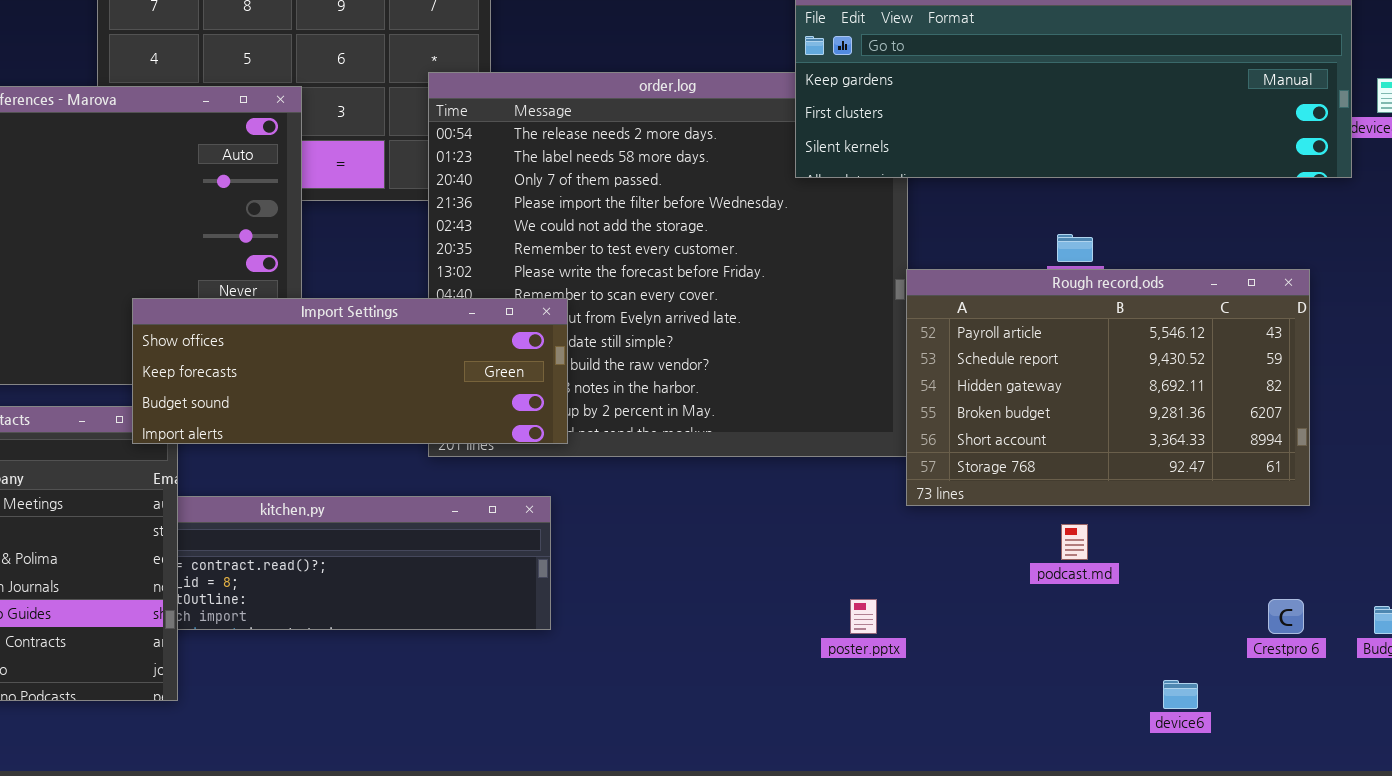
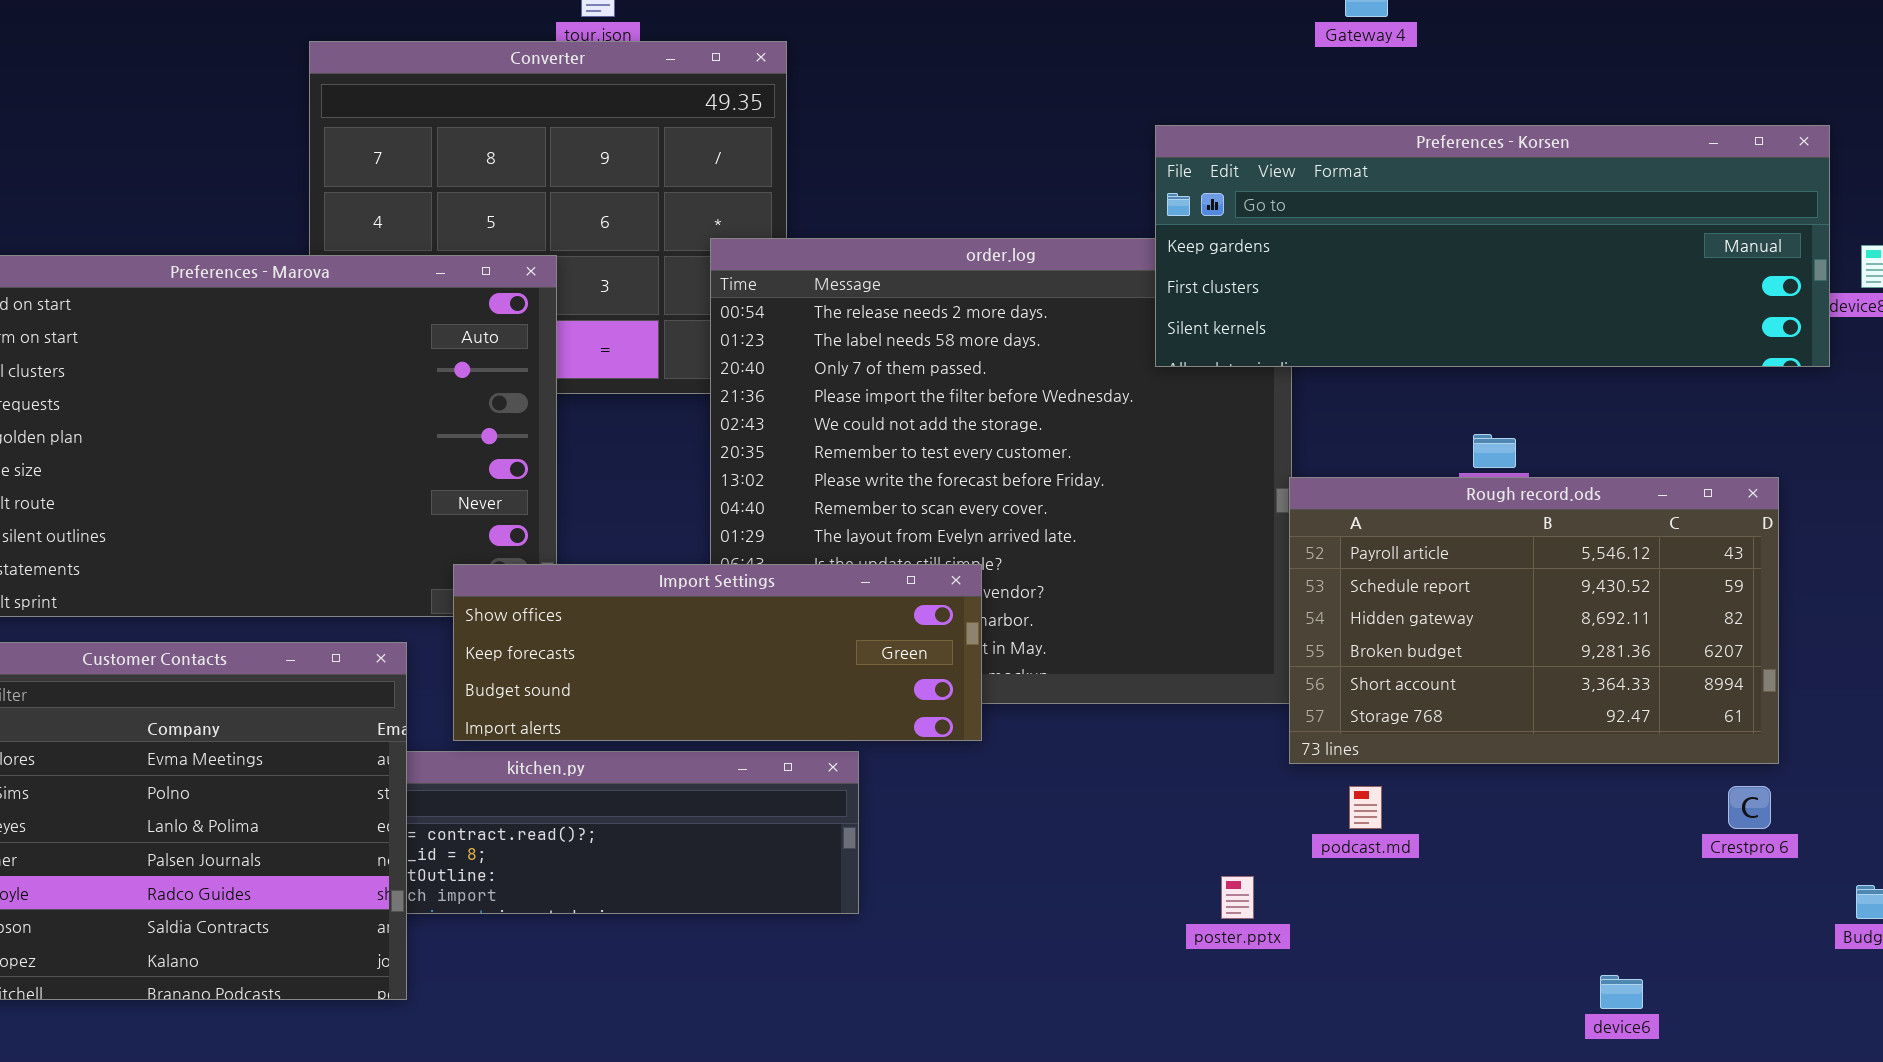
Import Settings: [132,298,568,444] -> [453,564,982,741], moved
podcast.md: [1061,524,1088,560] -> [1349,786,1382,829], moved
Crestpro 6: [1268,599,1304,634] -> [1728,786,1771,829], moved

